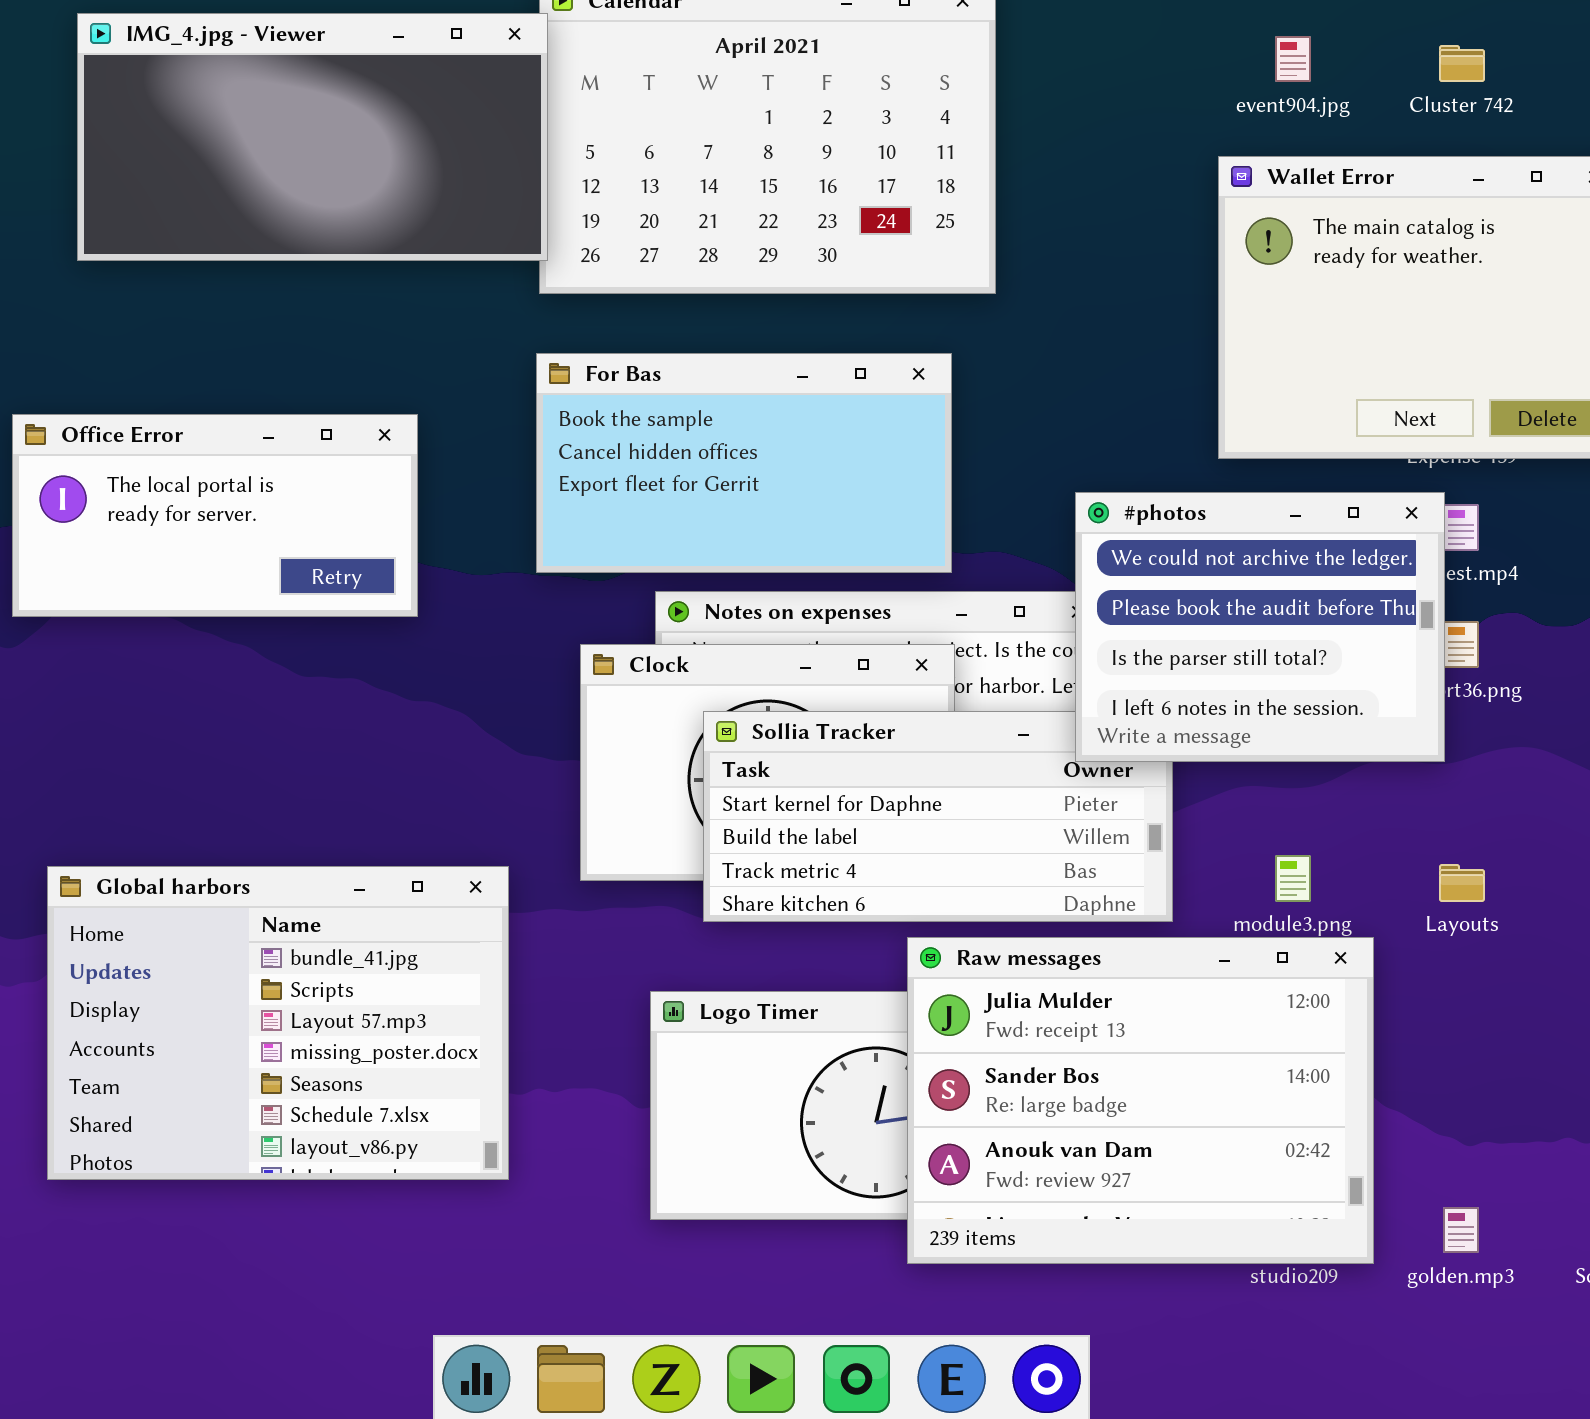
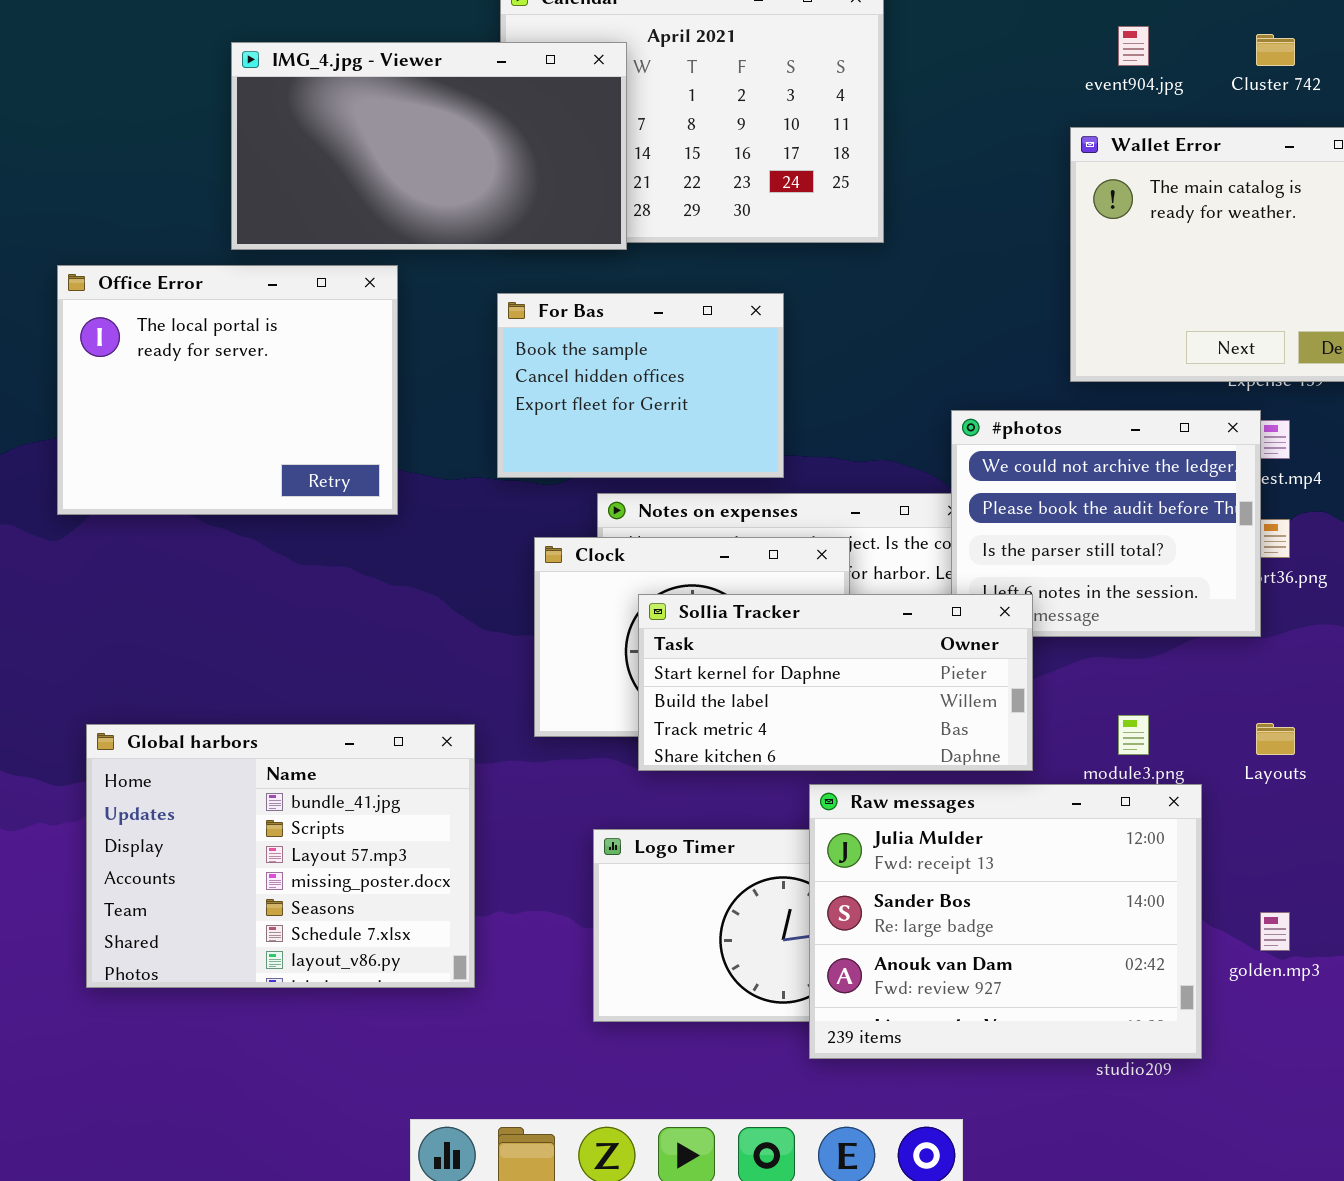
IMG_4.jpg - Viewer: [77,13,548,261] -> [231,42,627,250], moved
For Bas: [536,353,952,573] -> [497,293,784,478], resized
Office Error: [12,414,418,617] -> [57,265,398,515], resized
Sollia Tracker: [703,711,1173,922] -> [638,594,1033,771], raised
golden.mp3: [1443,1207,1479,1253] -> [1260,912,1290,951], moved

